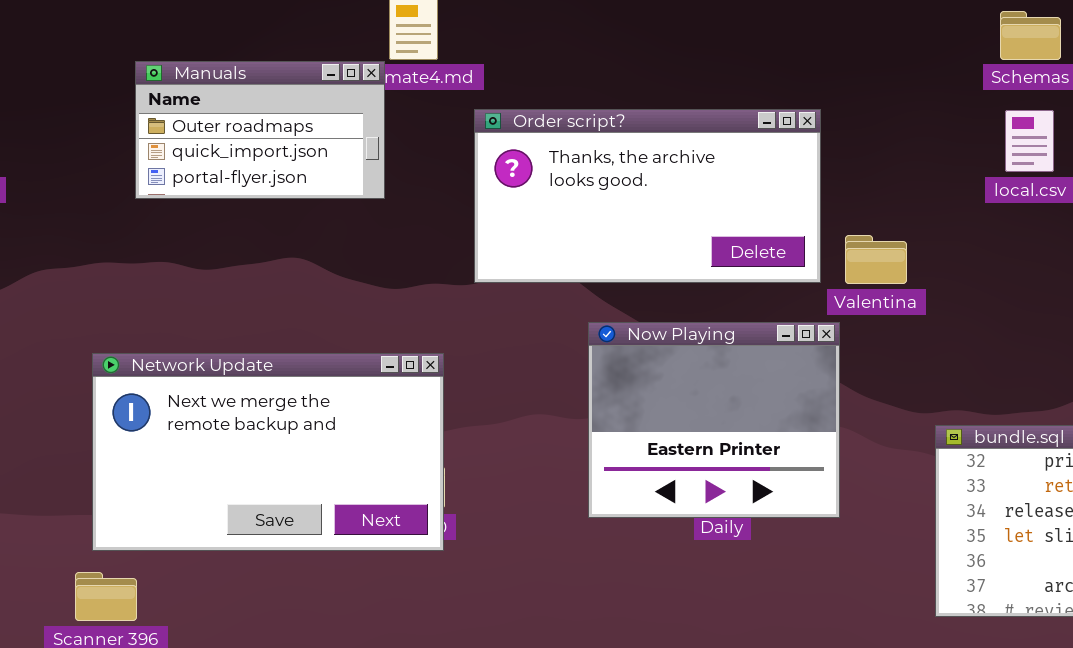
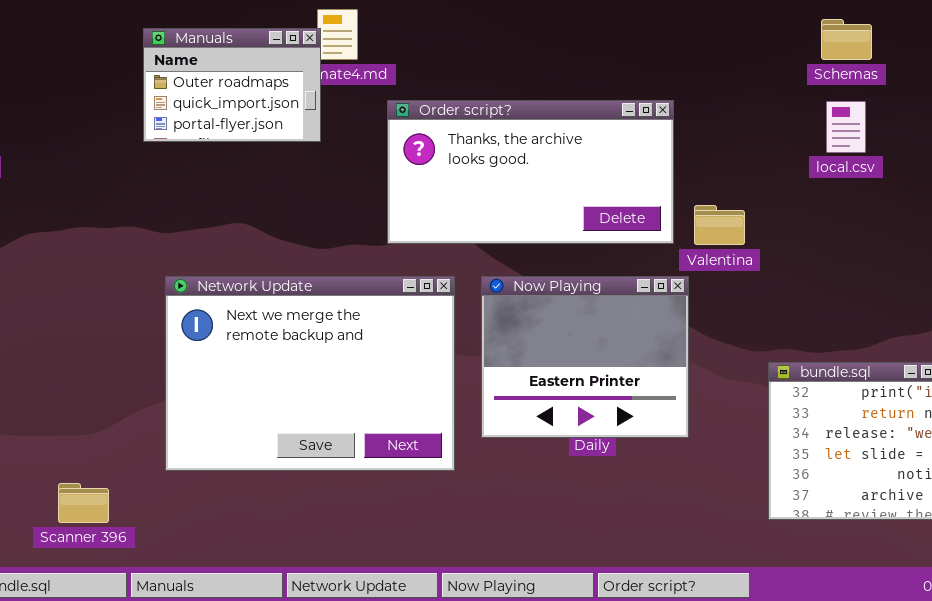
Manuals: [135,61,385,199] -> [143,28,321,142], moved, resized
Network Update: [92,353,444,551] -> [165,276,455,471], moved, resized

